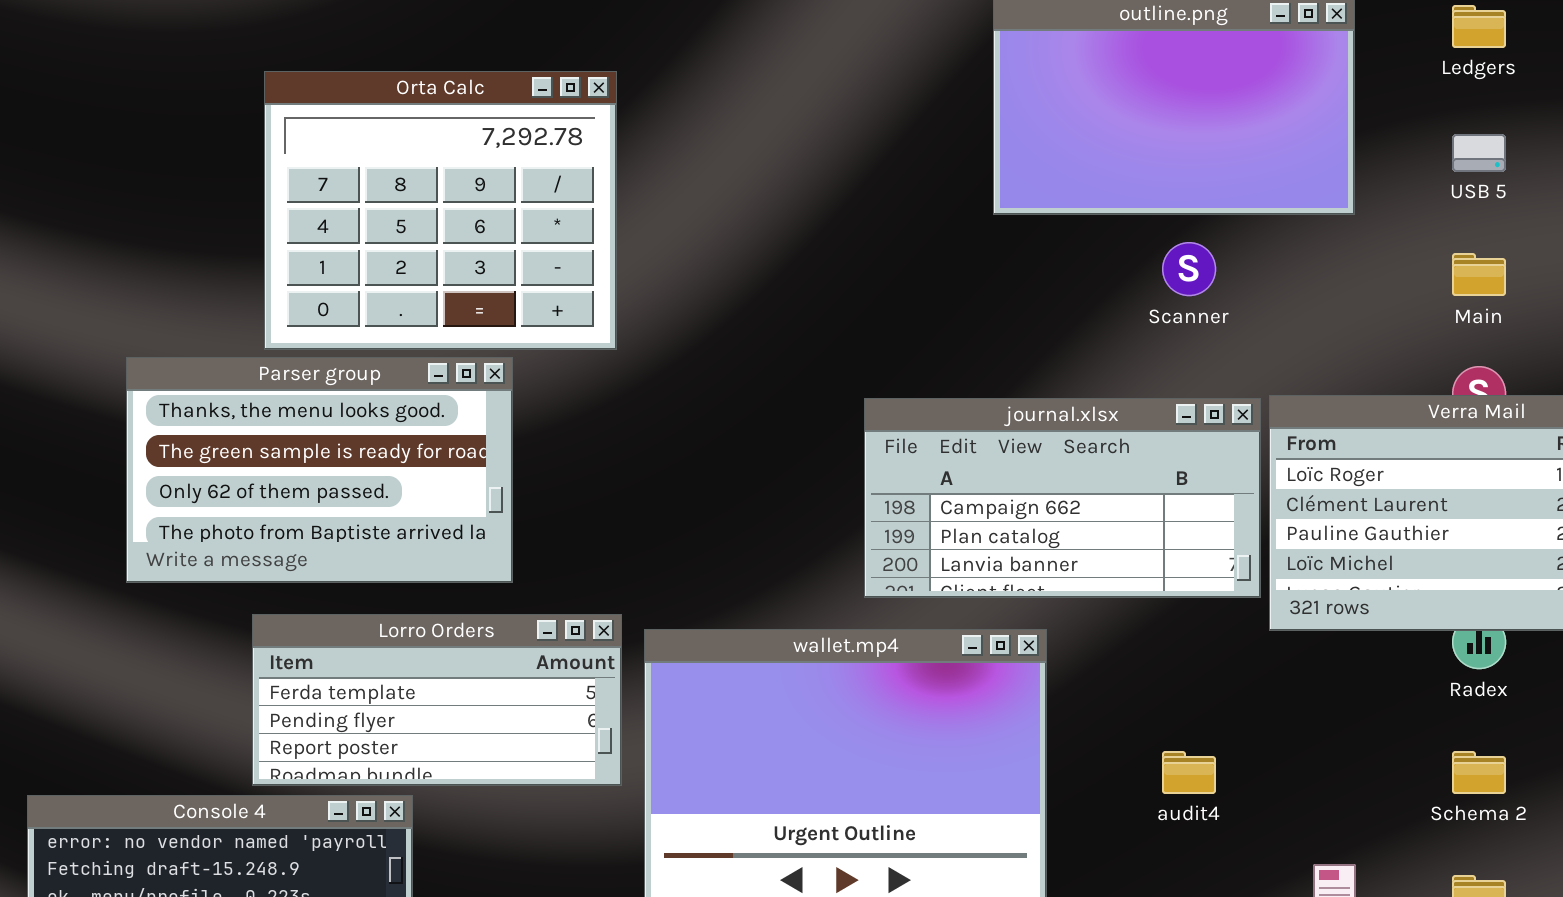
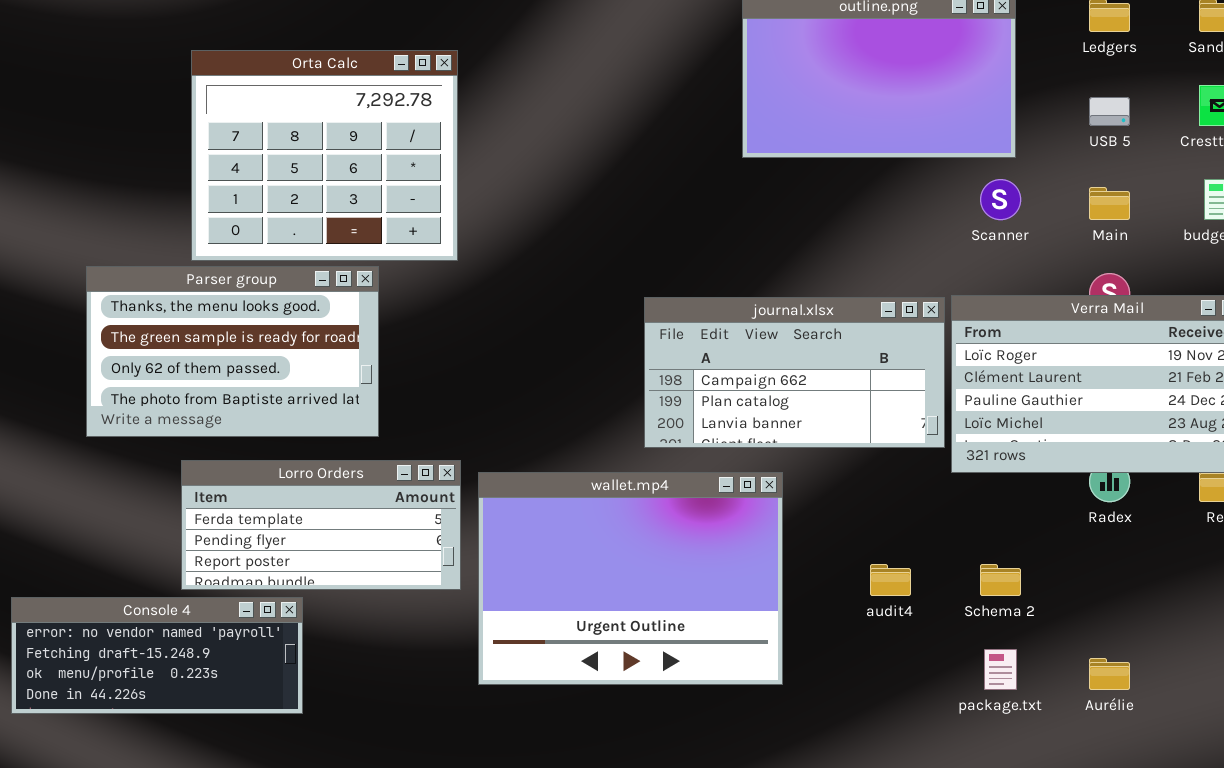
Scanner: [1162,242,1216,296] -> [980,179,1021,220], moved
Schema 2: [1452,751,1506,794] -> [980,564,1021,596], moved

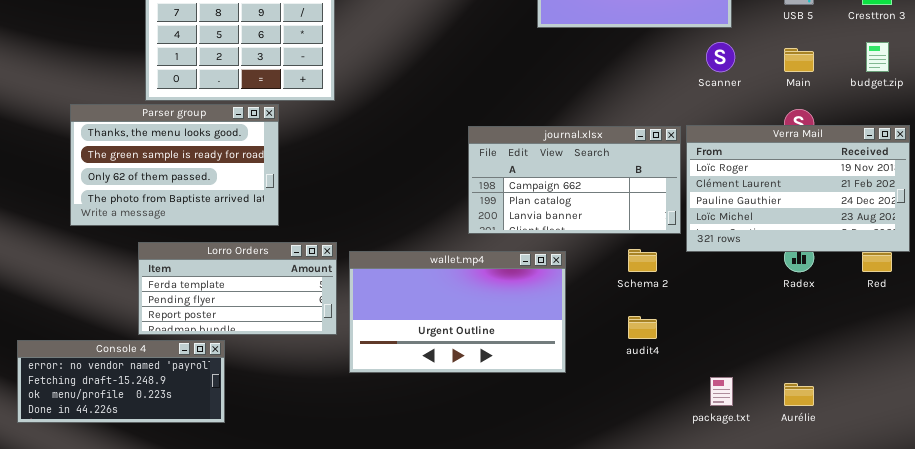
wallet.mp4: [478,472,783,685] -> [349,251,566,373], resized
Schema 2: [980,564,1021,596] -> [628,249,657,272], moved

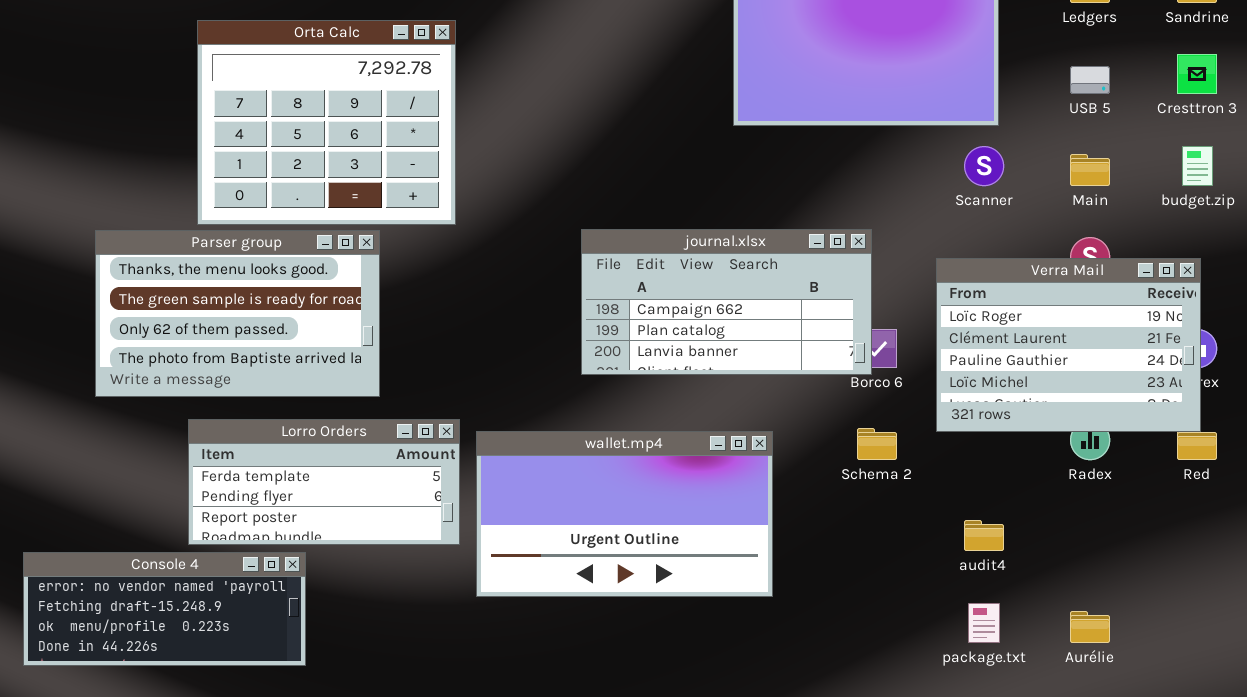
Verra Mail: [686,125,910,252] -> [936,258,1201,432], resized
journal.xlsx: [468,126,681,234] -> [581,229,872,375], moved
audit4: [628,316,657,339] -> [964,520,1004,551], moved

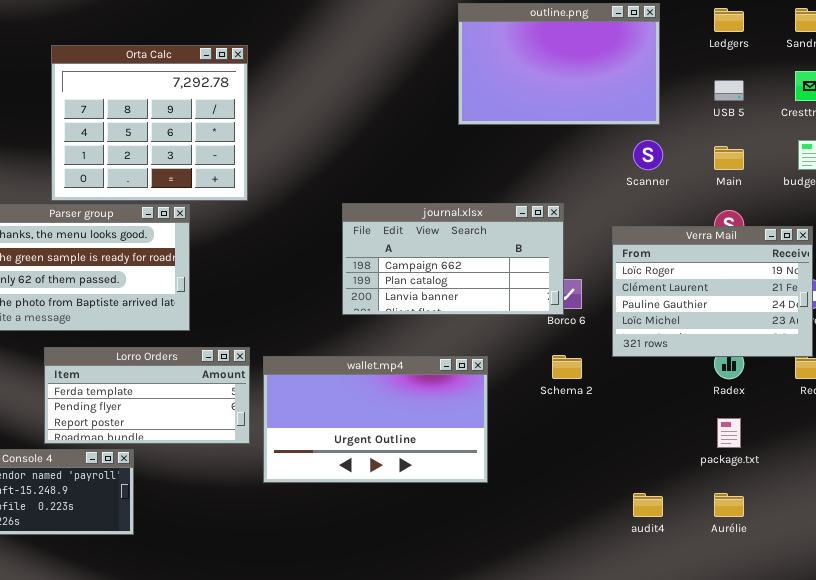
audit4: [964,520,1004,551] -> [633,493,663,517], moved
package.txt: [968,603,1000,643] -> [717,418,741,448], moved

